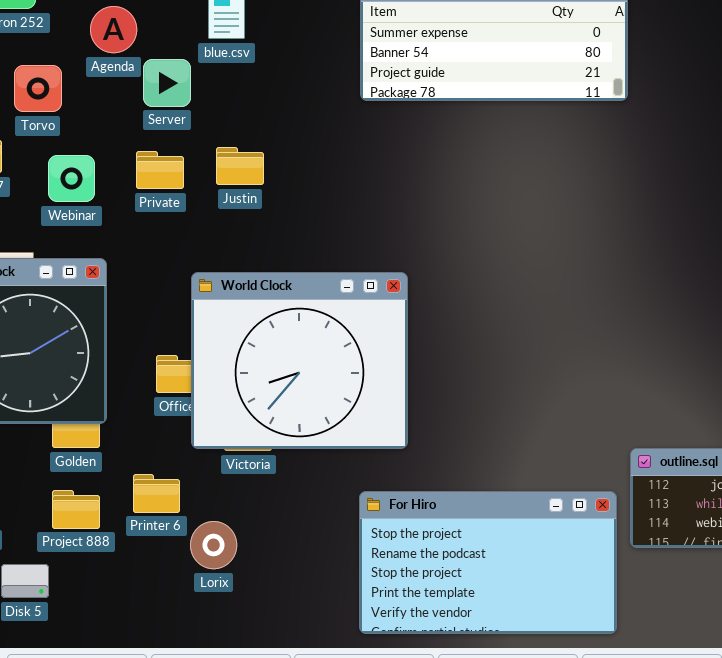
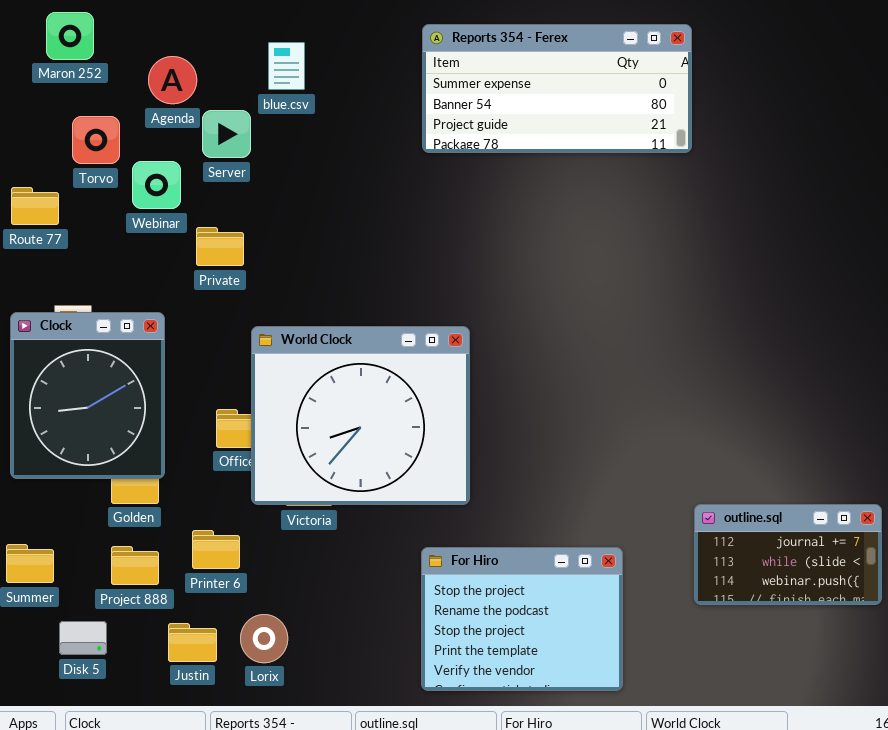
Justin: [216,147,264,185] -> [168,623,217,662], moved
Private: [136,151,184,189] -> [196,227,244,266], moved
Webinar: [48,155,95,202] -> [132,161,181,209], moved
For Hiro: [359,491,617,634] -> [421,547,623,691], resized
Lorix: [190,521,237,569] -> [240,614,288,663], moved

